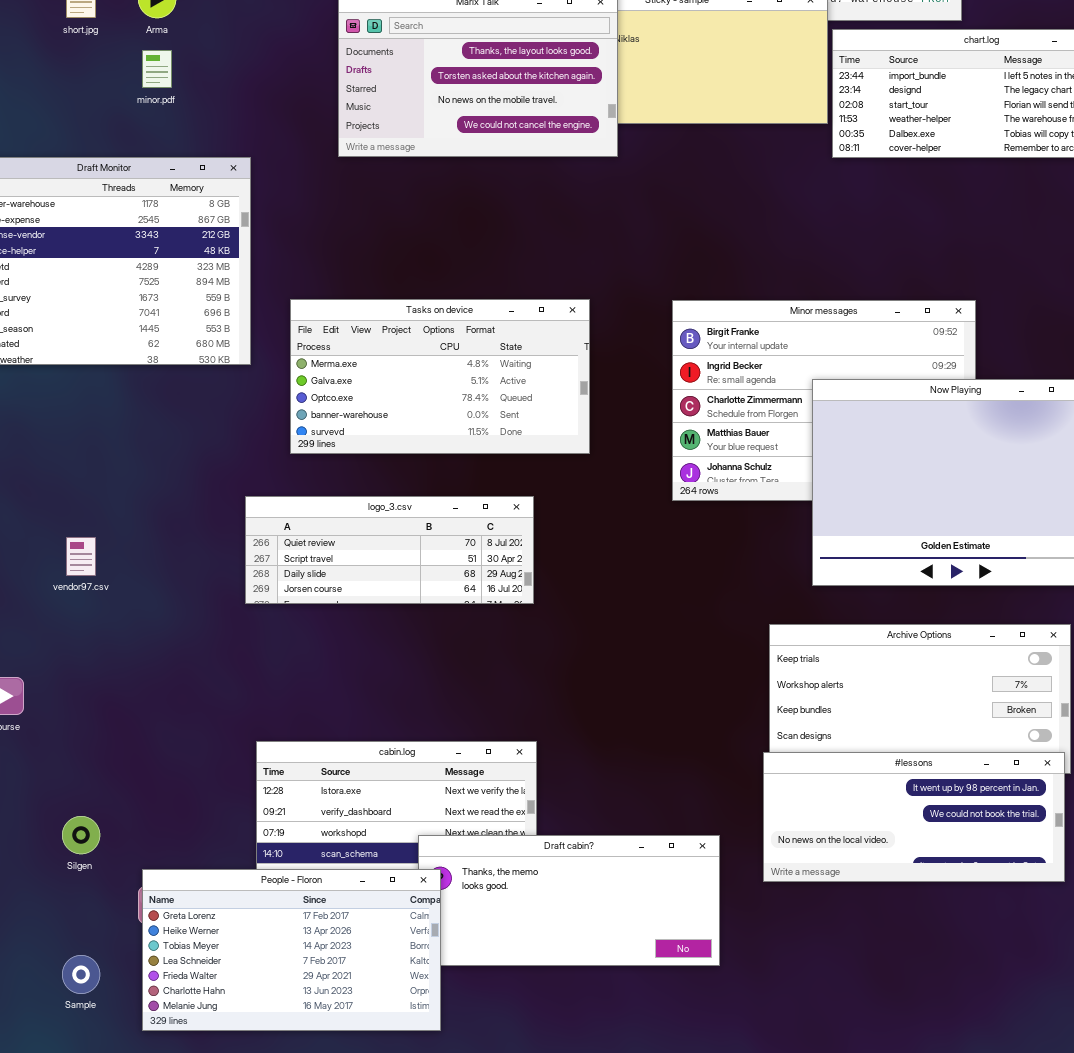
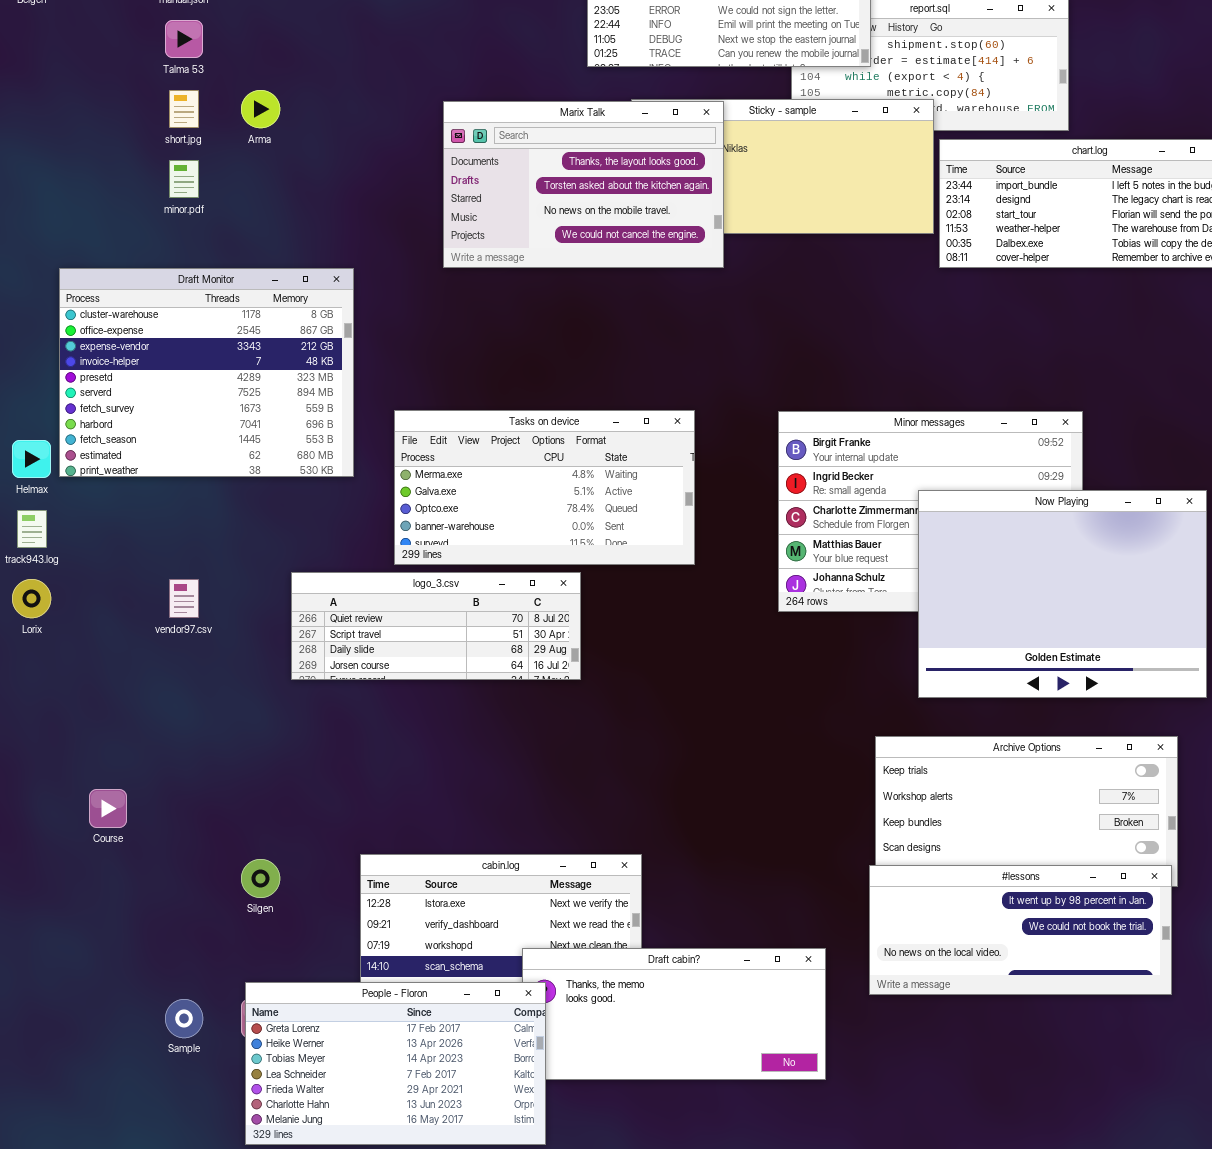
minor.pdf: [142,50,172,88] -> [169,160,199,198], moved
logo_3.csv: [245,496,534,604] -> [291,572,581,680], moved
vendor97.csv: [66,537,96,576] -> [169,579,199,618], moved
Silgen: [62,816,100,854] -> [241,859,280,898], moved
Sample: [62,955,100,994] -> [165,999,203,1038], moved

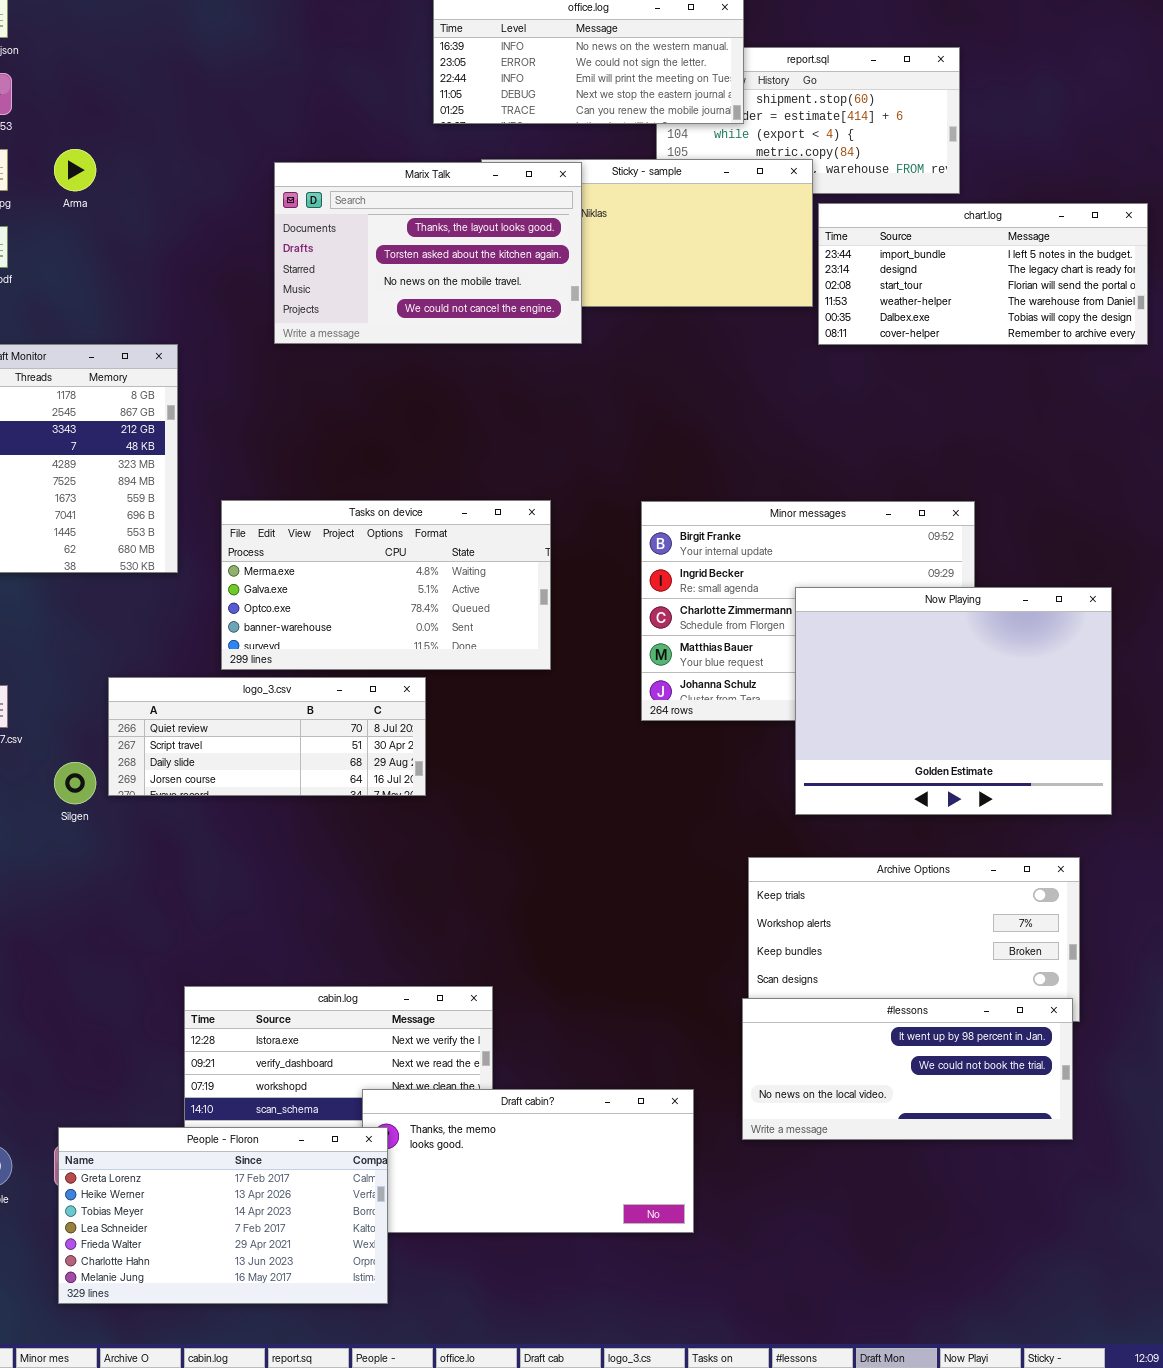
Silgen: [241,859,280,898] -> [54,762,96,804], moved

